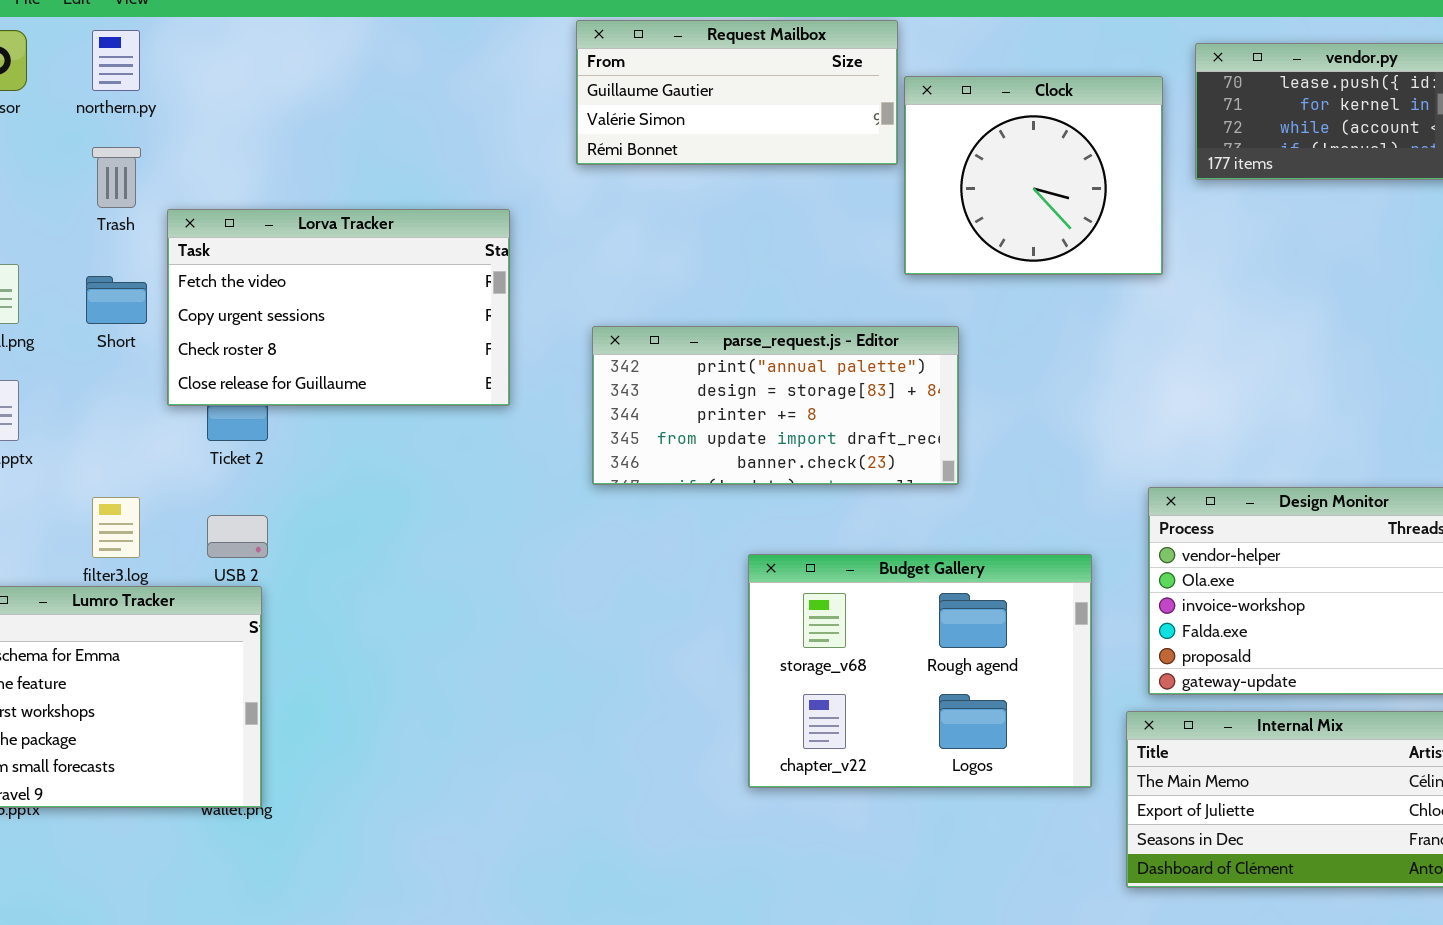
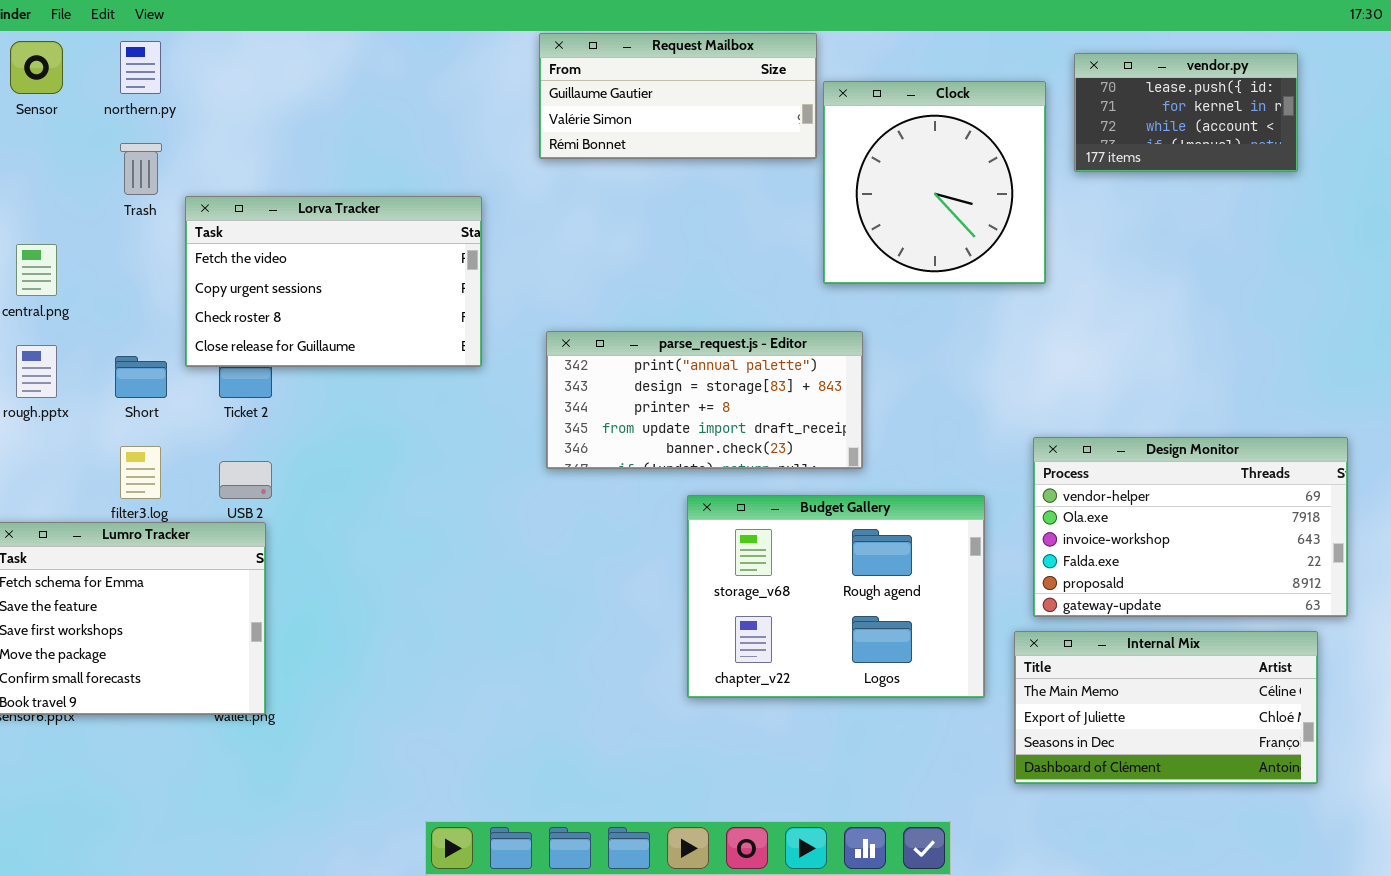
Clock: [904,76,1163,275] -> [823,81,1046,284], resized
Short: [86,276,147,324] -> [115,356,167,398], moved
parse_request.js - Editor: [592,326,959,485] -> [546,331,863,469], moved

